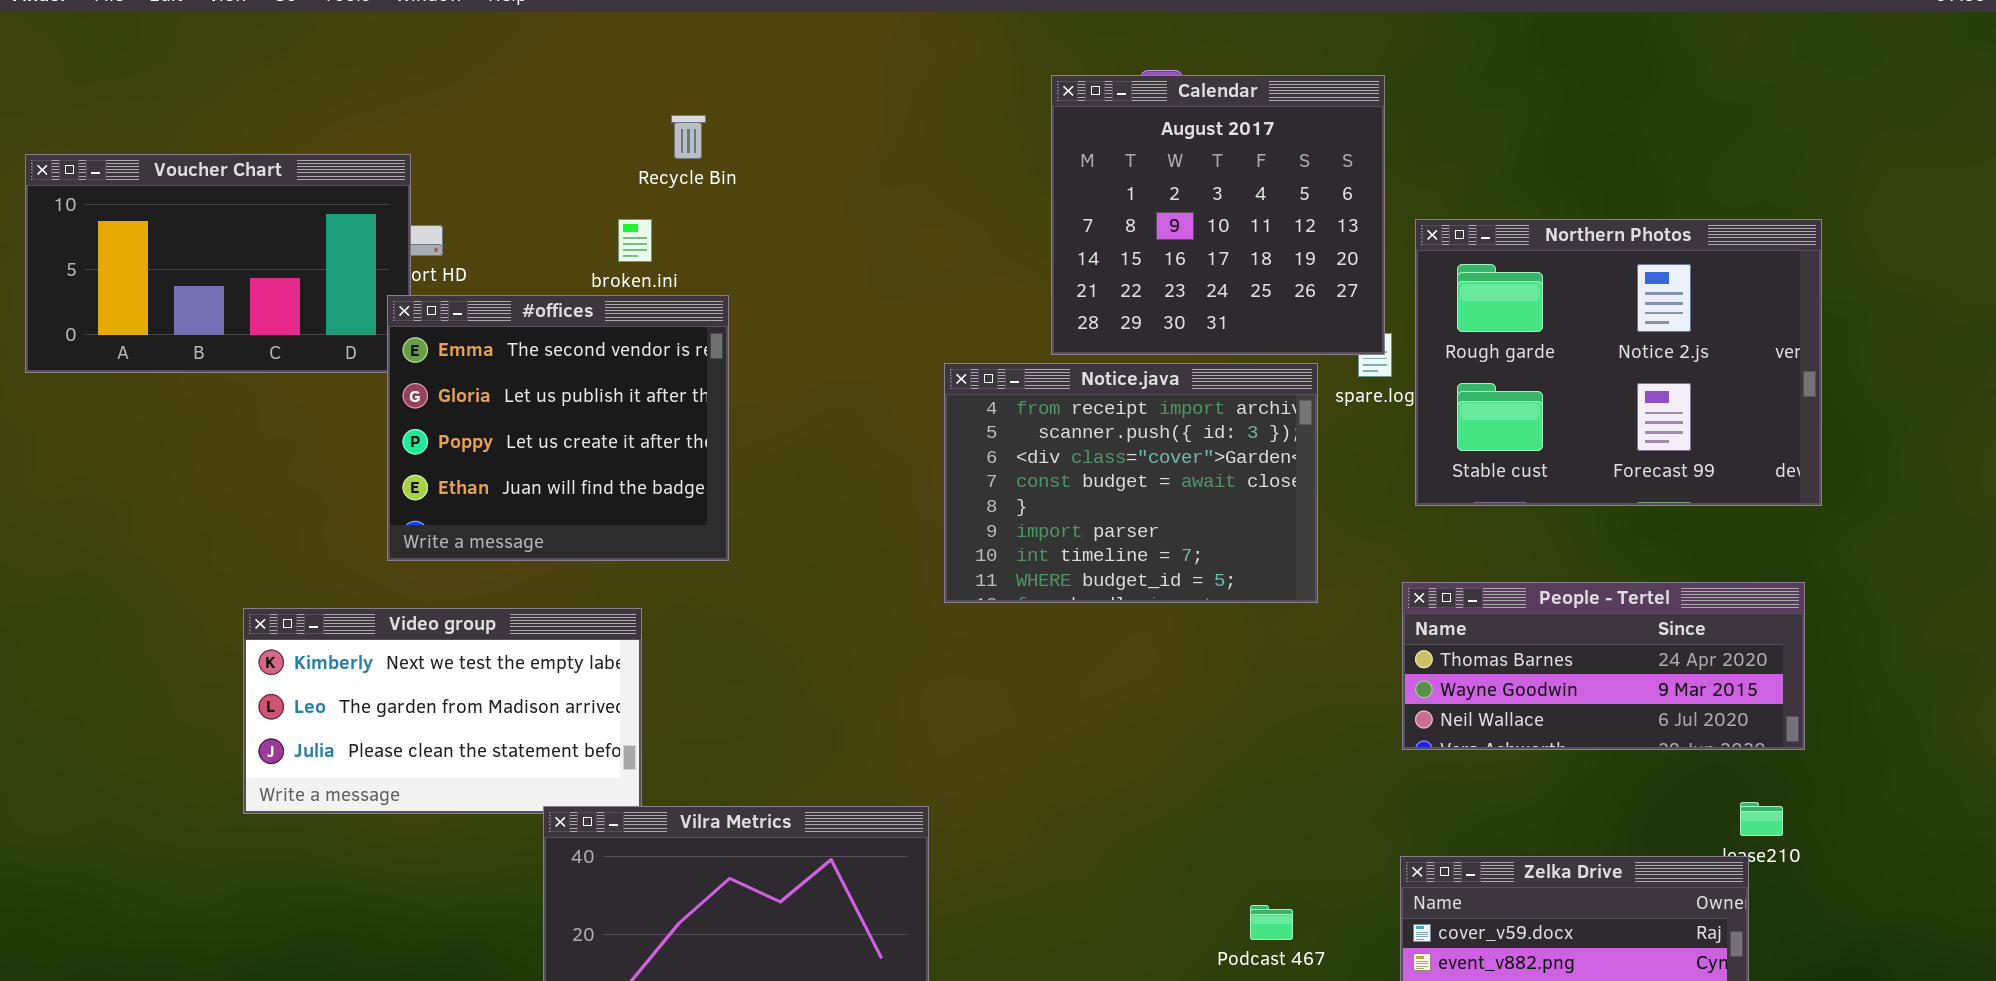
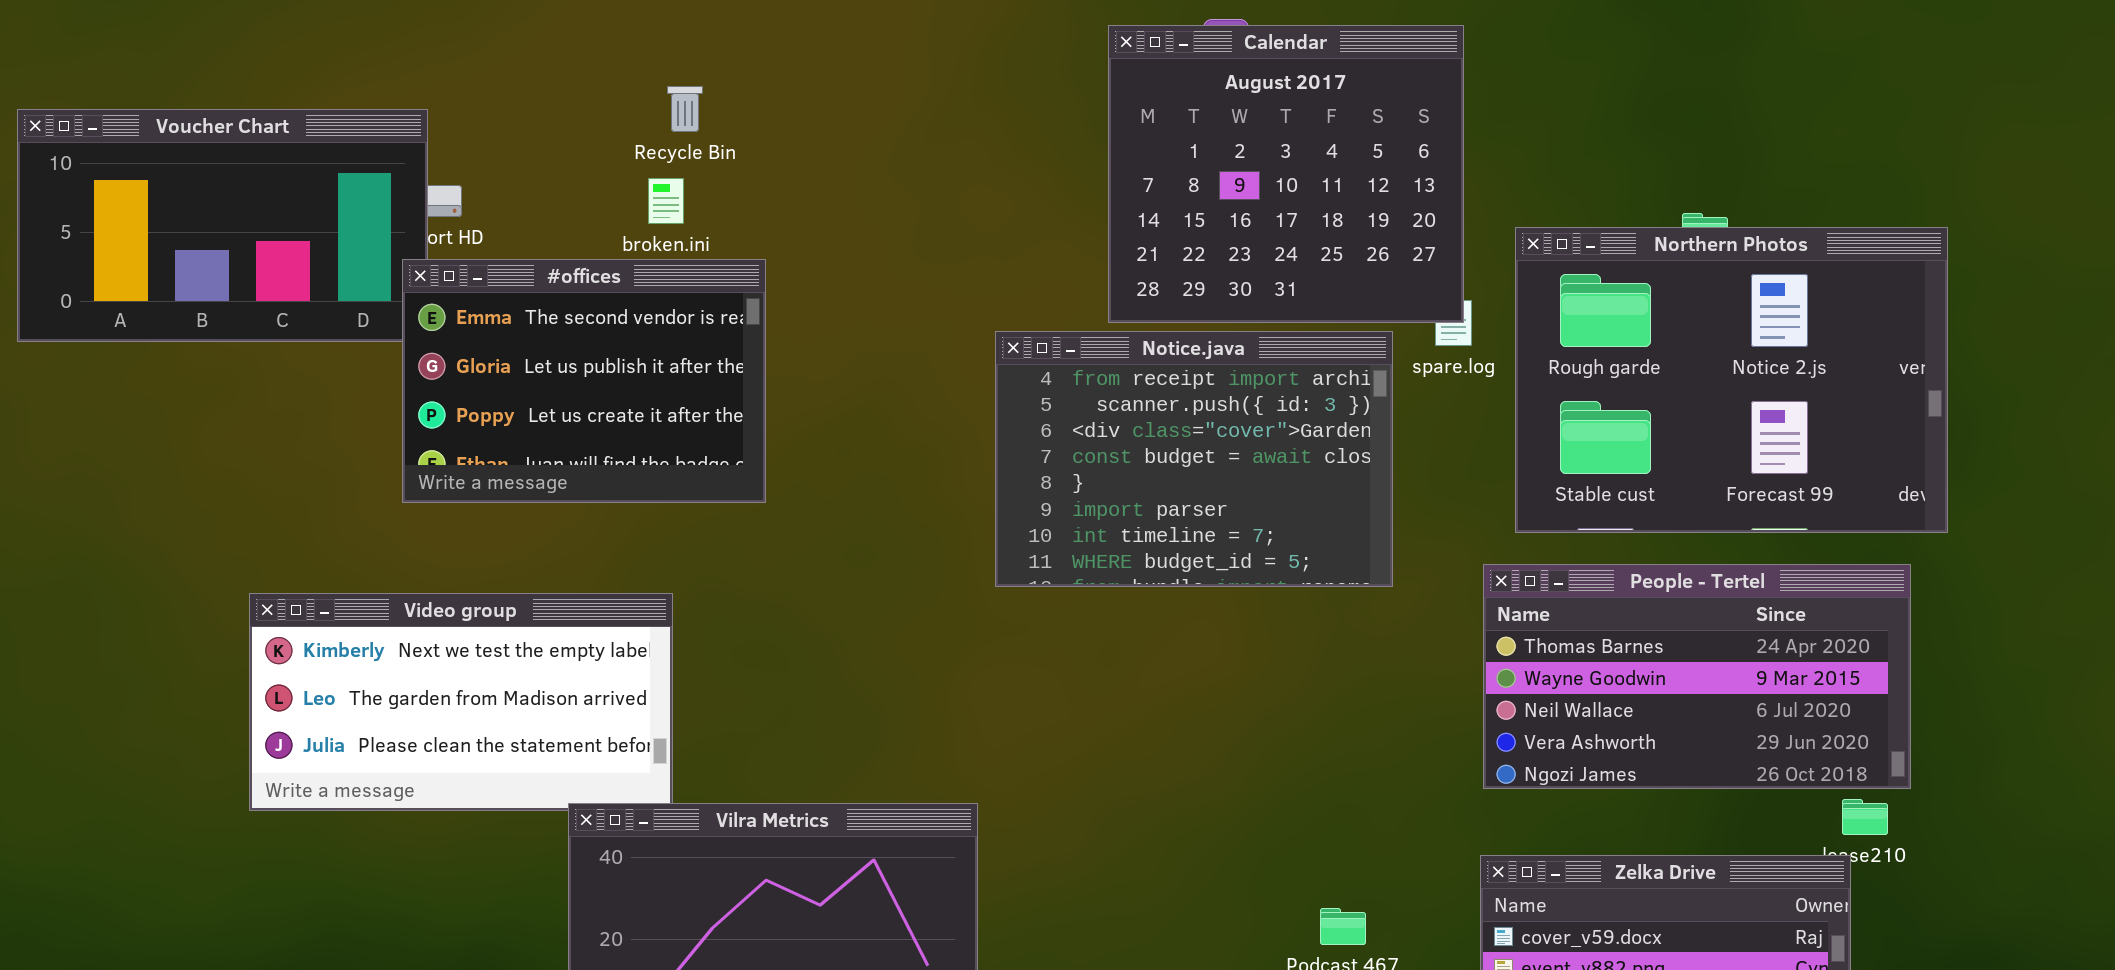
Recycle Bin: [671,115,706,159] -> [667,86,703,132], moved
Northern Photos: [1415,219,1822,506] -> [1515,227,1948,533], moved
#offices: [387,295,729,561] -> [402,259,766,503], resized
People - Tertel: [1402,582,1805,750] -> [1483,564,1911,789], resized

